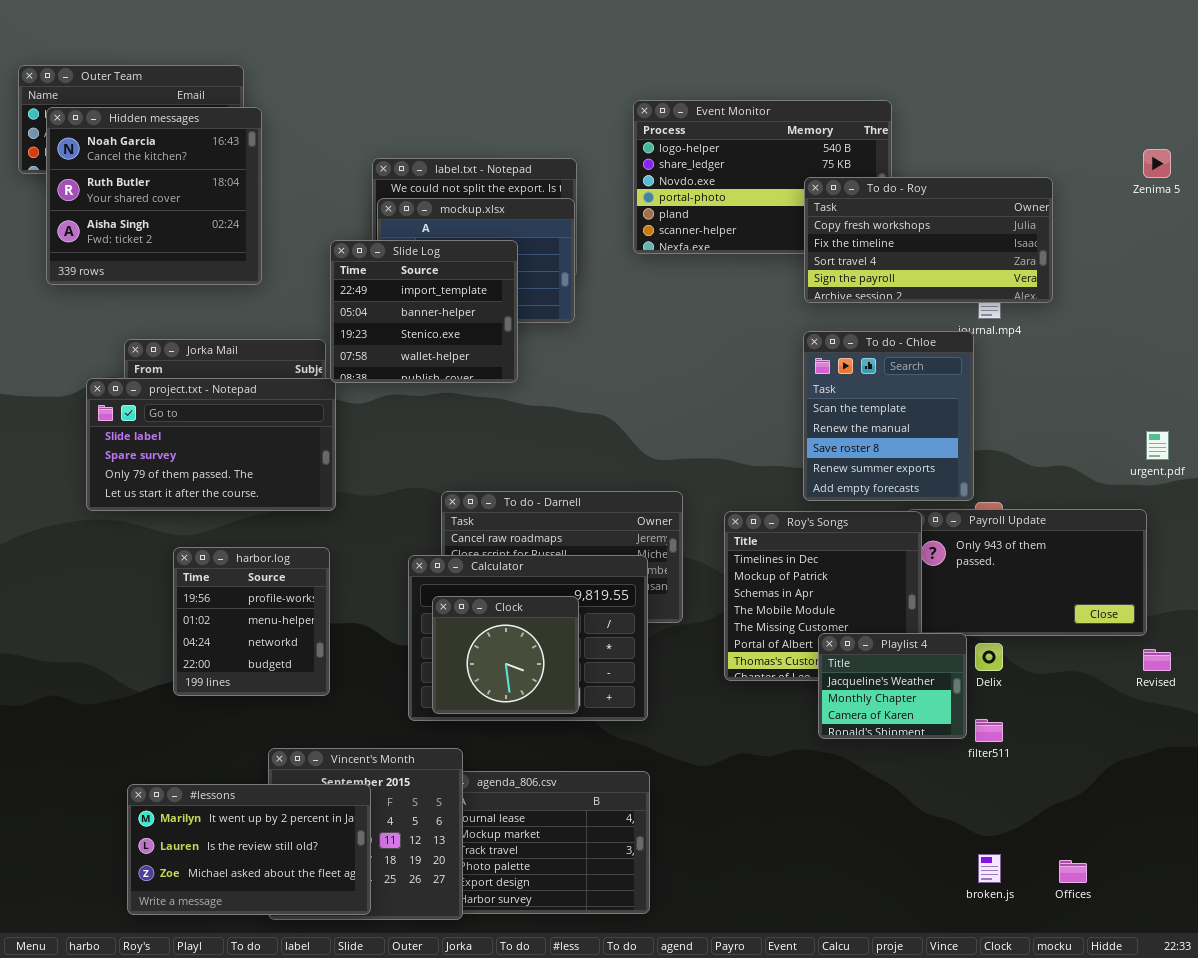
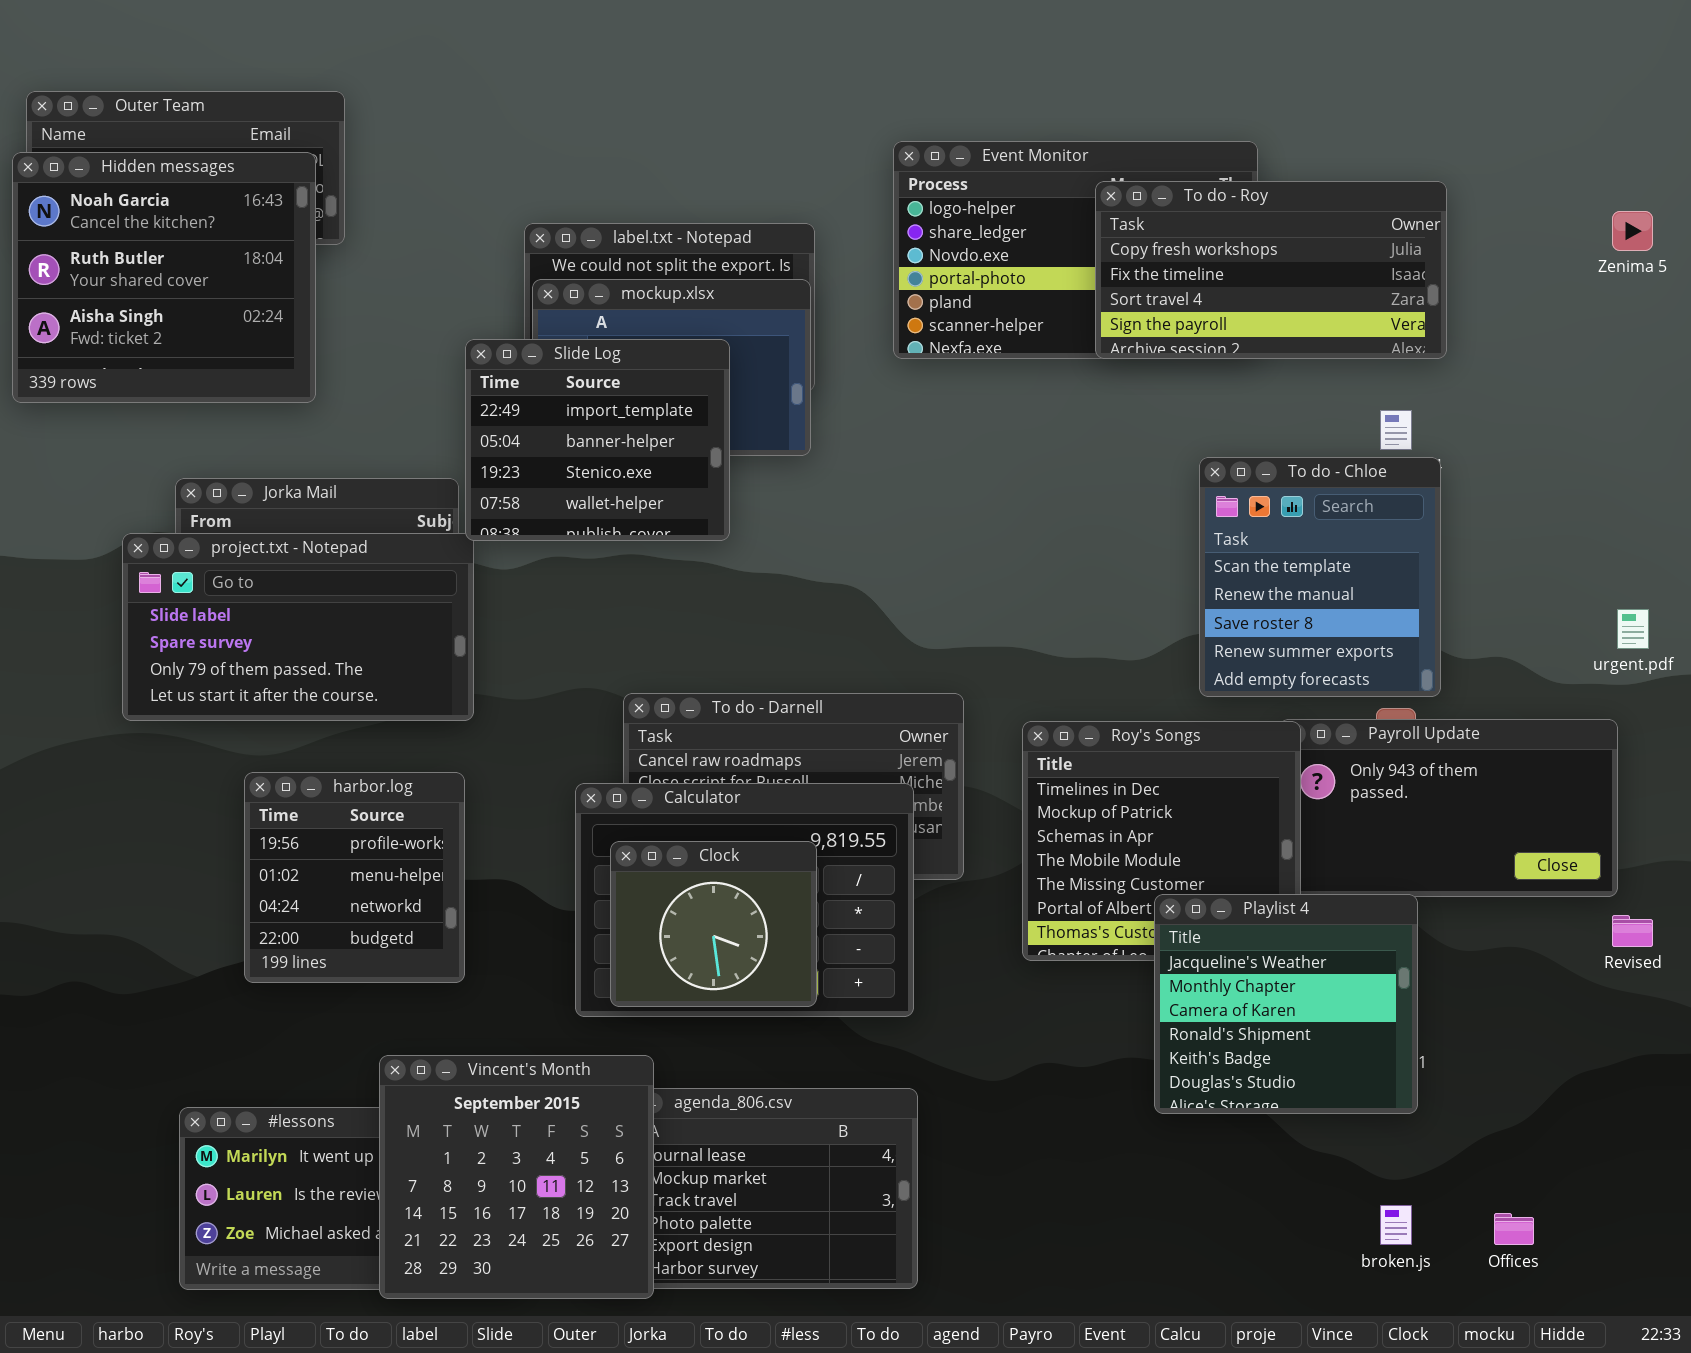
Hidden messages: [46,107,262,285] -> [12,152,316,403], moved
To do - Roy: [804,177,1053,303] -> [1095,181,1447,359], moved
To do - Chloe: [803,331,974,501] -> [1199,457,1441,697], moved
Playlist 4: [818,633,967,739] -> [1154,894,1418,1114], resized
Vincent's Month: [268,748,463,920] -> [379,1055,654,1299], raised

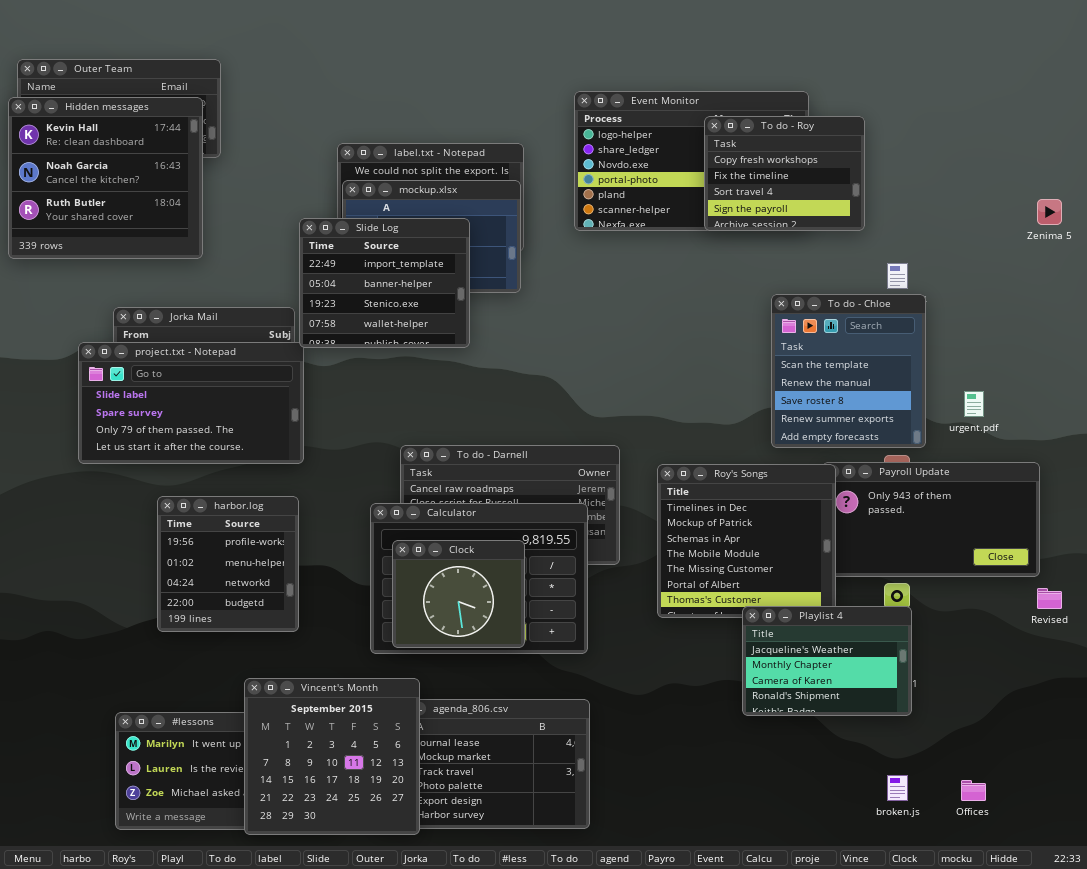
Hidden messages: [12,152,316,403] -> [8,97,203,259], scrolled up 1 row
To do - Roy: [1095,181,1447,359] -> [704,116,865,231], resized
Zenima 5: [1612,211,1653,251] -> [1037,199,1062,225], moved
urgent.pdf: [1617,609,1649,649] -> [964,391,984,417], moved
Playlist 4: [1154,894,1418,1114] -> [742,606,912,716], resized

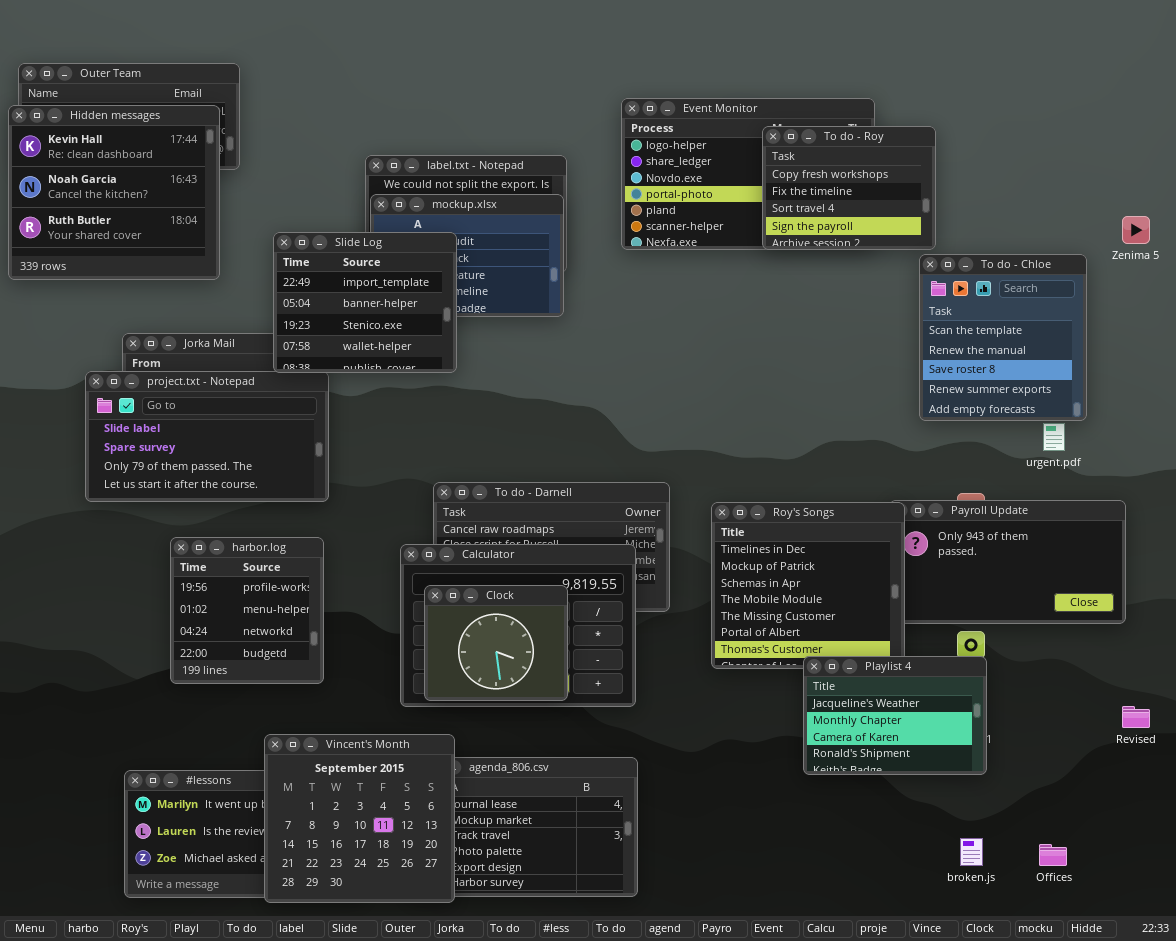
Slide Log: [299,218,470,348] -> [273,232,457,373], moved
To do - Chloe: [771,294,926,448] -> [919,254,1087,421], moved
Revised: [1037,588,1062,609] -> [1122,706,1150,728], moved

